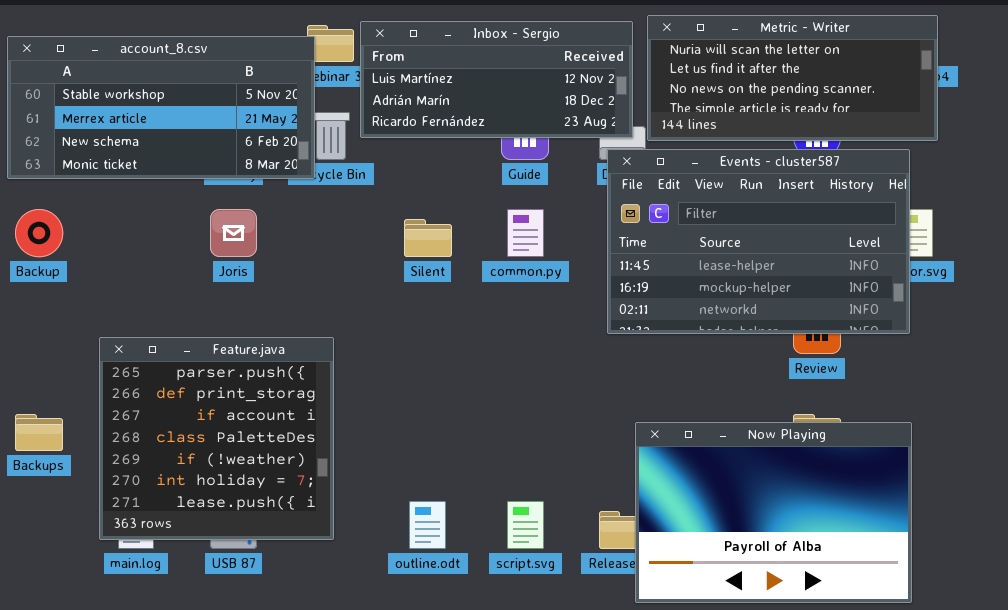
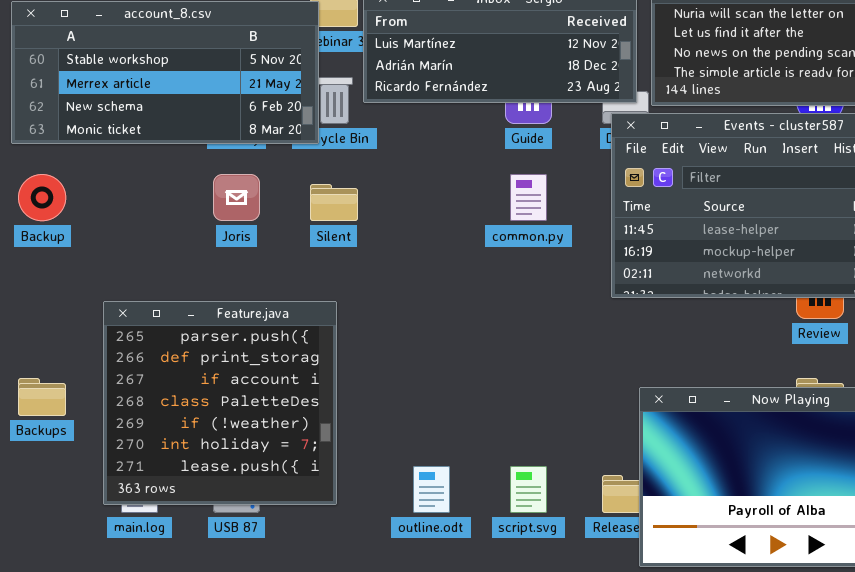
Silent: [404,219,452,257] -> [310,184,358,221], moved

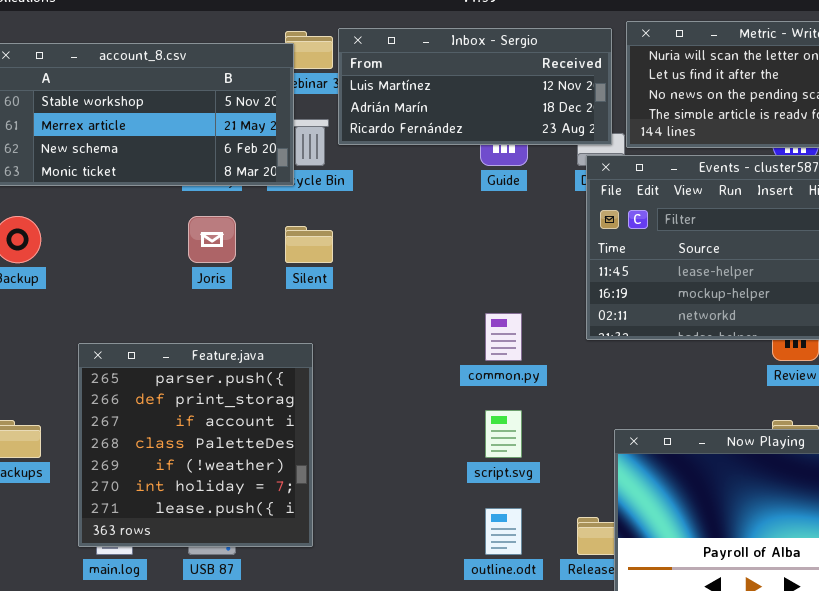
common.py: [510,174,547,221] -> [485,313,522,361], moved
outline.odt: [413,466,450,513] -> [485,508,522,555], moved
script.svg: [510,466,547,513] -> [485,410,522,458], moved

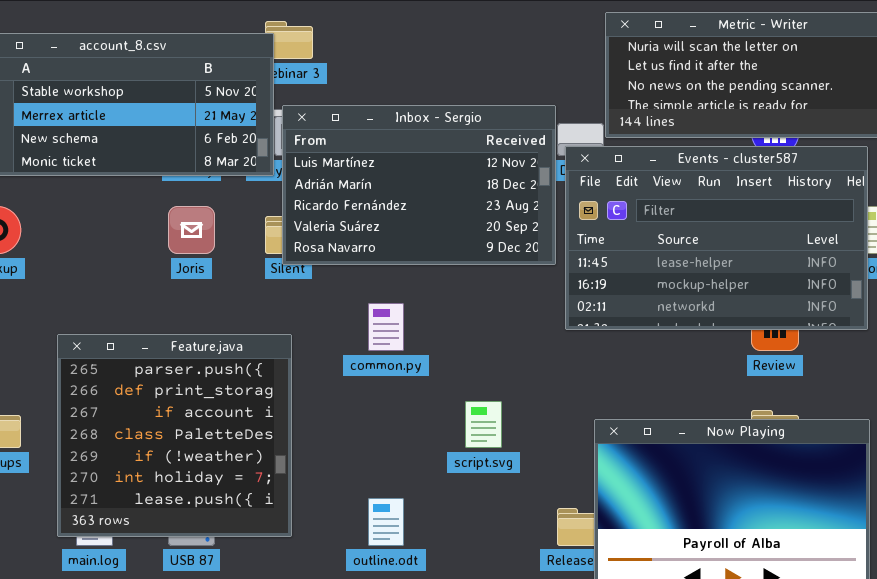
Inbox - Sergio: [338,28,612,145] -> [282,105,556,265], moved, resized
common.py: [485,313,522,361] -> [368,303,404,351], moved
outline.odt: [485,508,522,555] -> [368,498,404,546], moved

